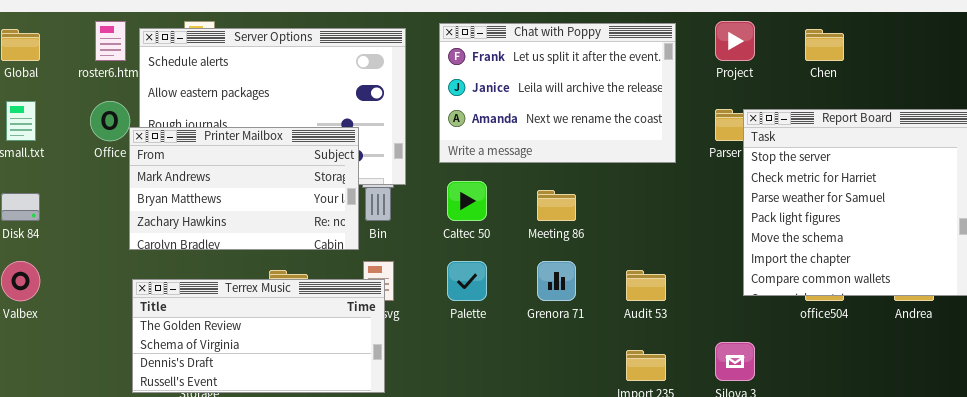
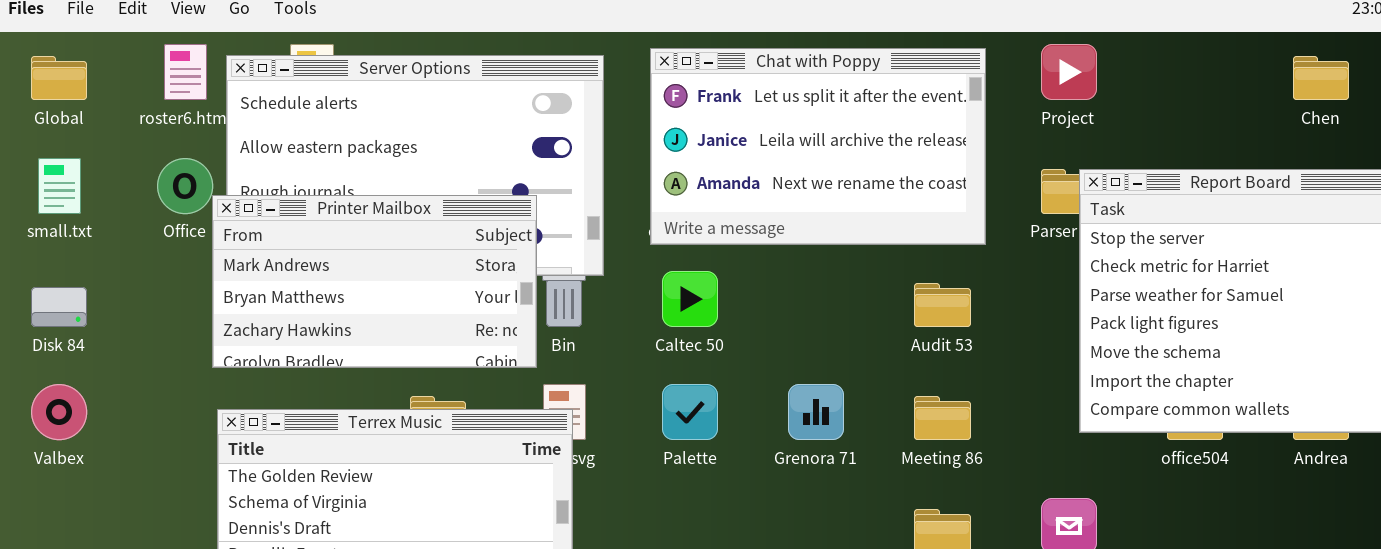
Chen: [805,29,844,61] -> [1293,56,1349,100], moved
Meeting 86: [537,190,576,221] -> [914,396,971,440], moved
Audit 53: [626,270,666,301] -> [914,283,971,327], moved

